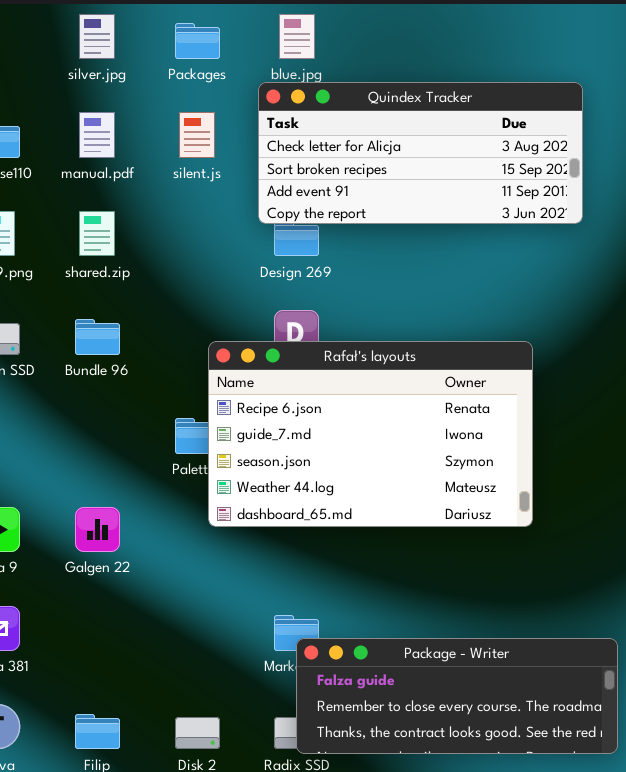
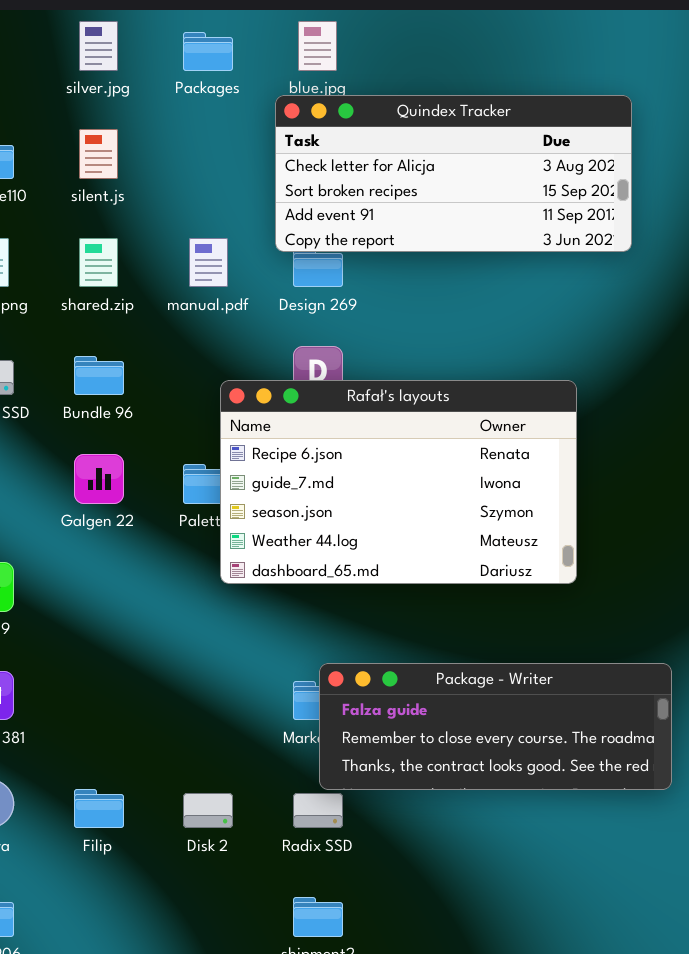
manual.pdf: [79,112,115,158] -> [189,238,228,287], moved
silent.js: [179,112,215,158] -> [79,129,118,179], moved
Galgen 22: [75,507,120,552] -> [74,454,124,504], moved
Package - Writer: [296,638,618,754] -> [319,663,672,790], moved

